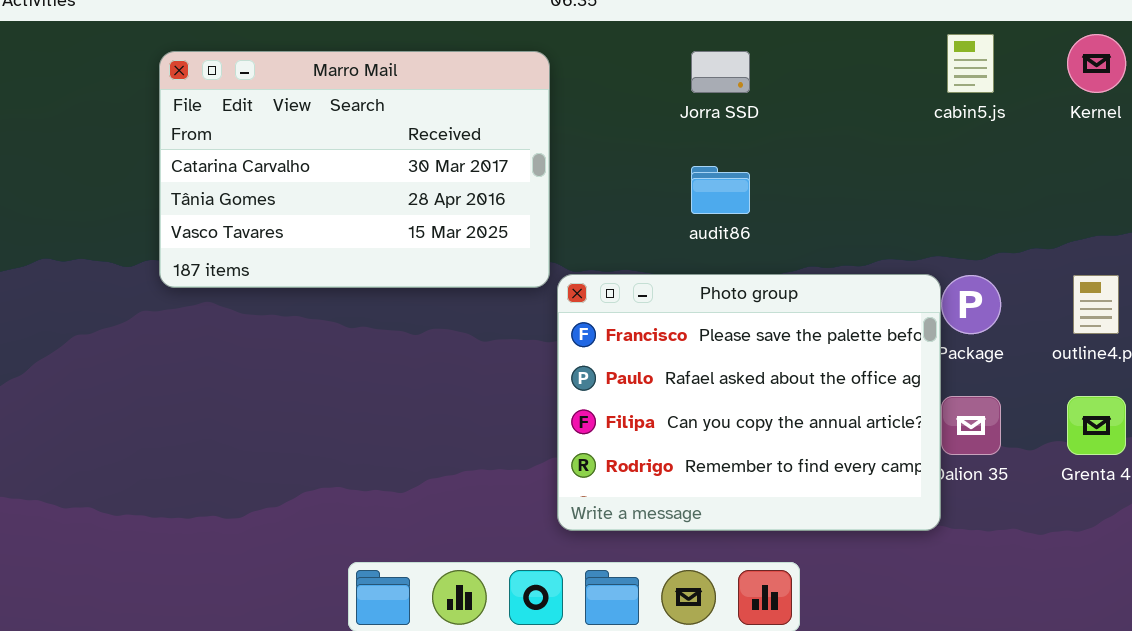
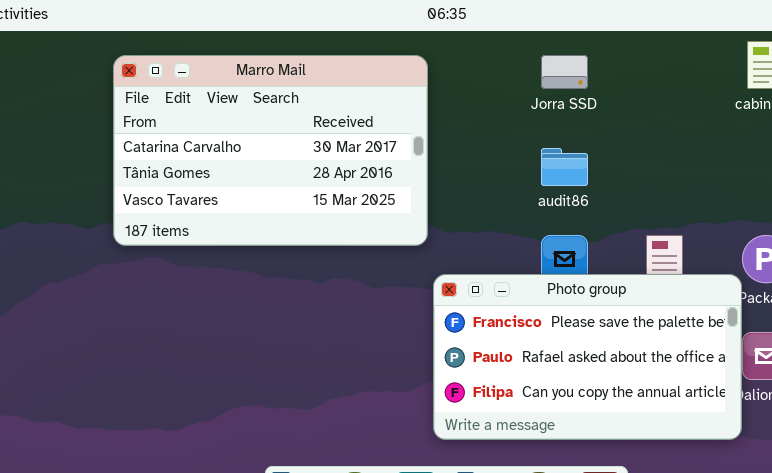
Photo group: [557,274,941,531] -> [433,274,742,440], resized

